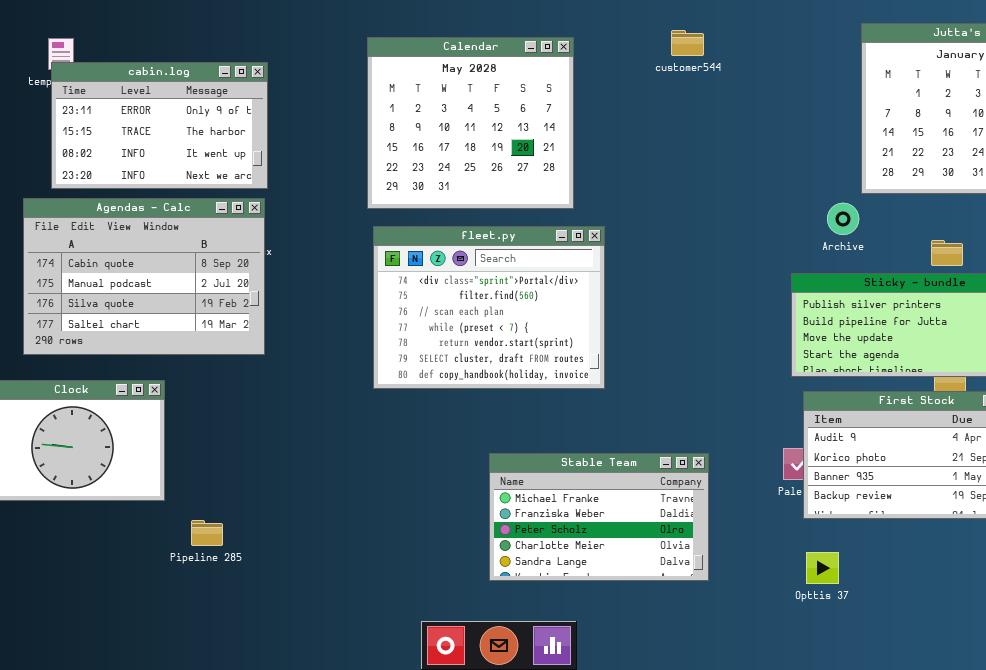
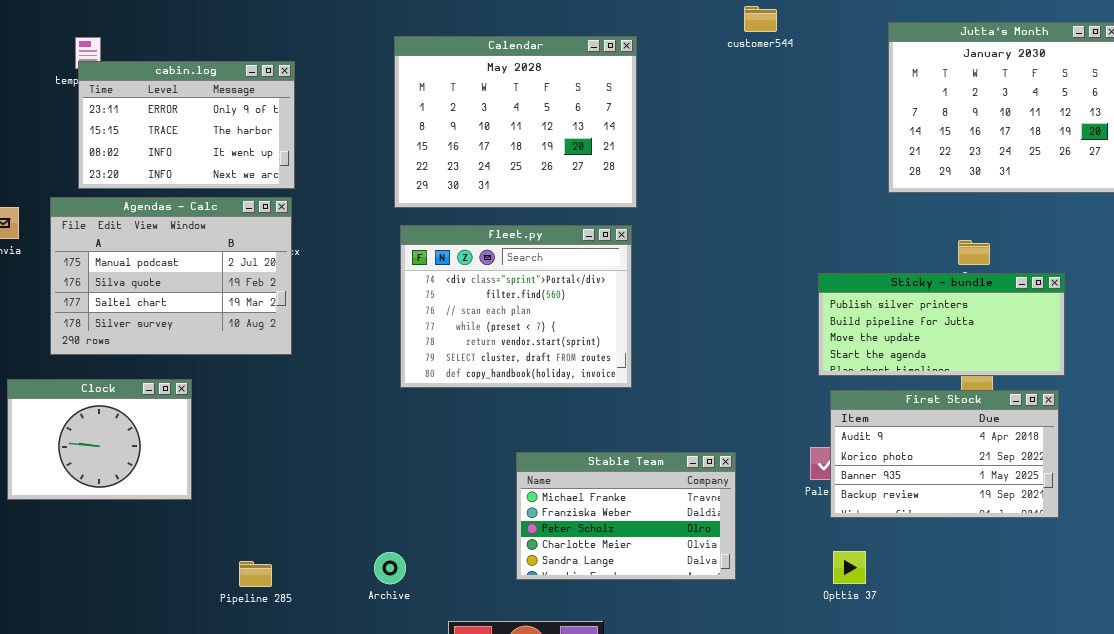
customer544: [671,30,704,56] -> [744,6,777,32], moved
Calendar: [367,37,574,209] -> [394,36,637,208], resized
Agendas - Calc: [23,198,265,355] -> [50,197,292,355], scrolled down 1 row
Archive: [827,203,859,235] -> [374,552,406,584], moved
Pipeline 285: [191,520,223,546] -> [239,561,272,587], moved

